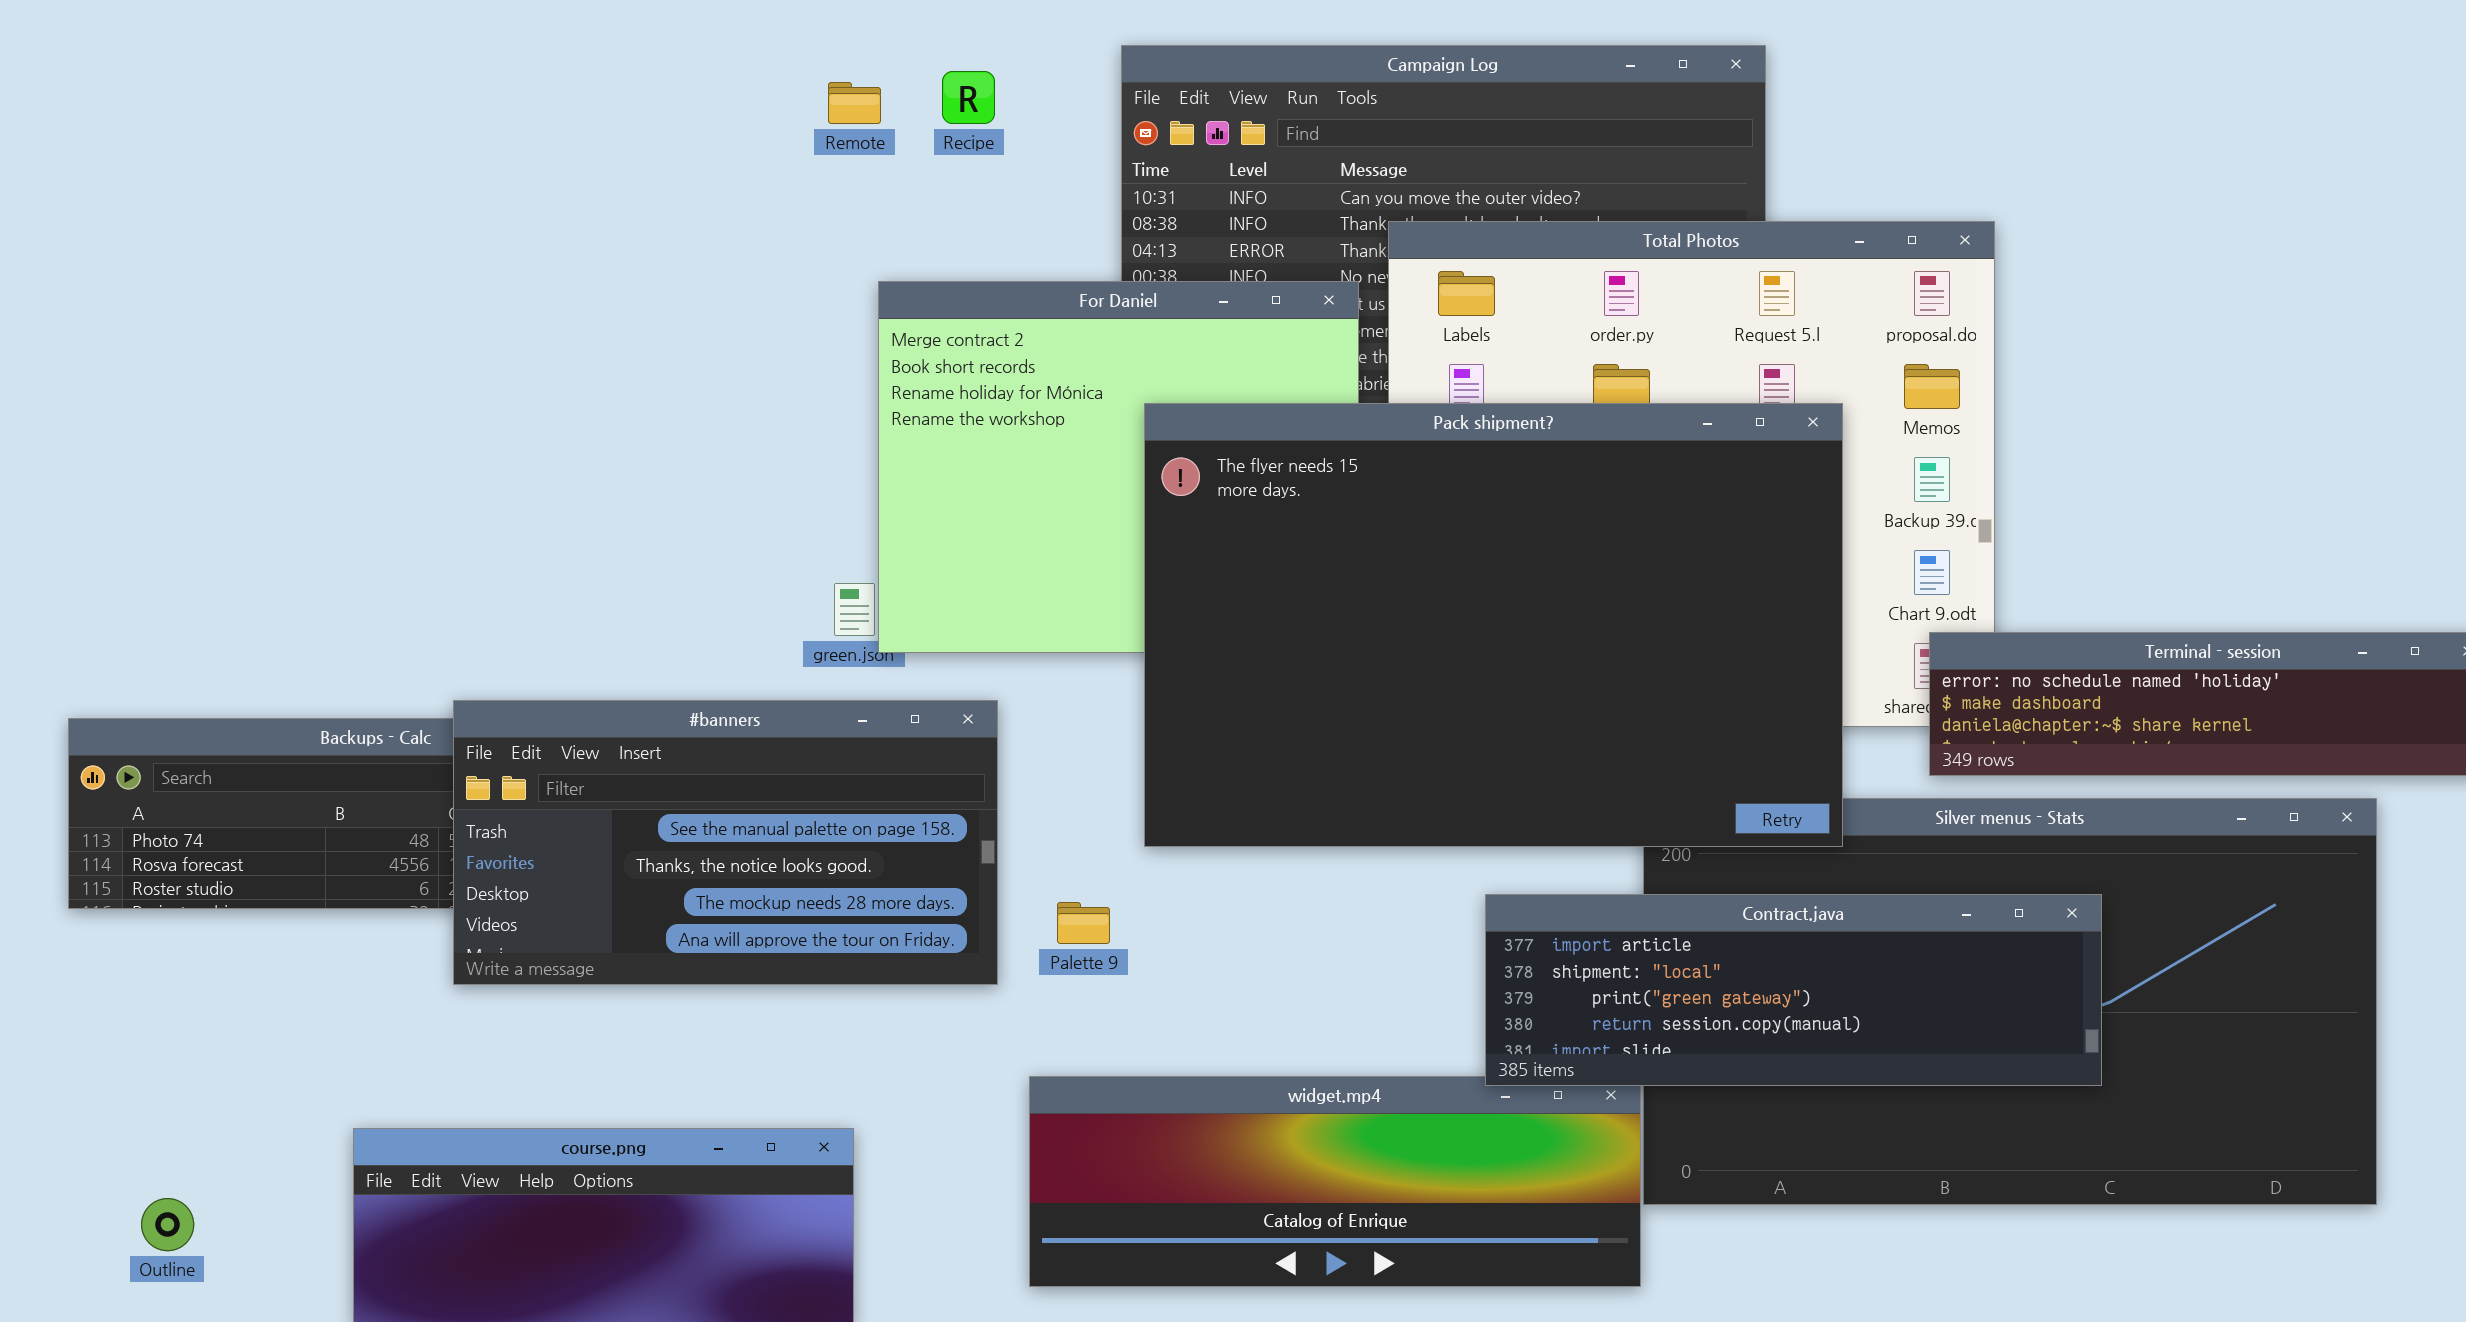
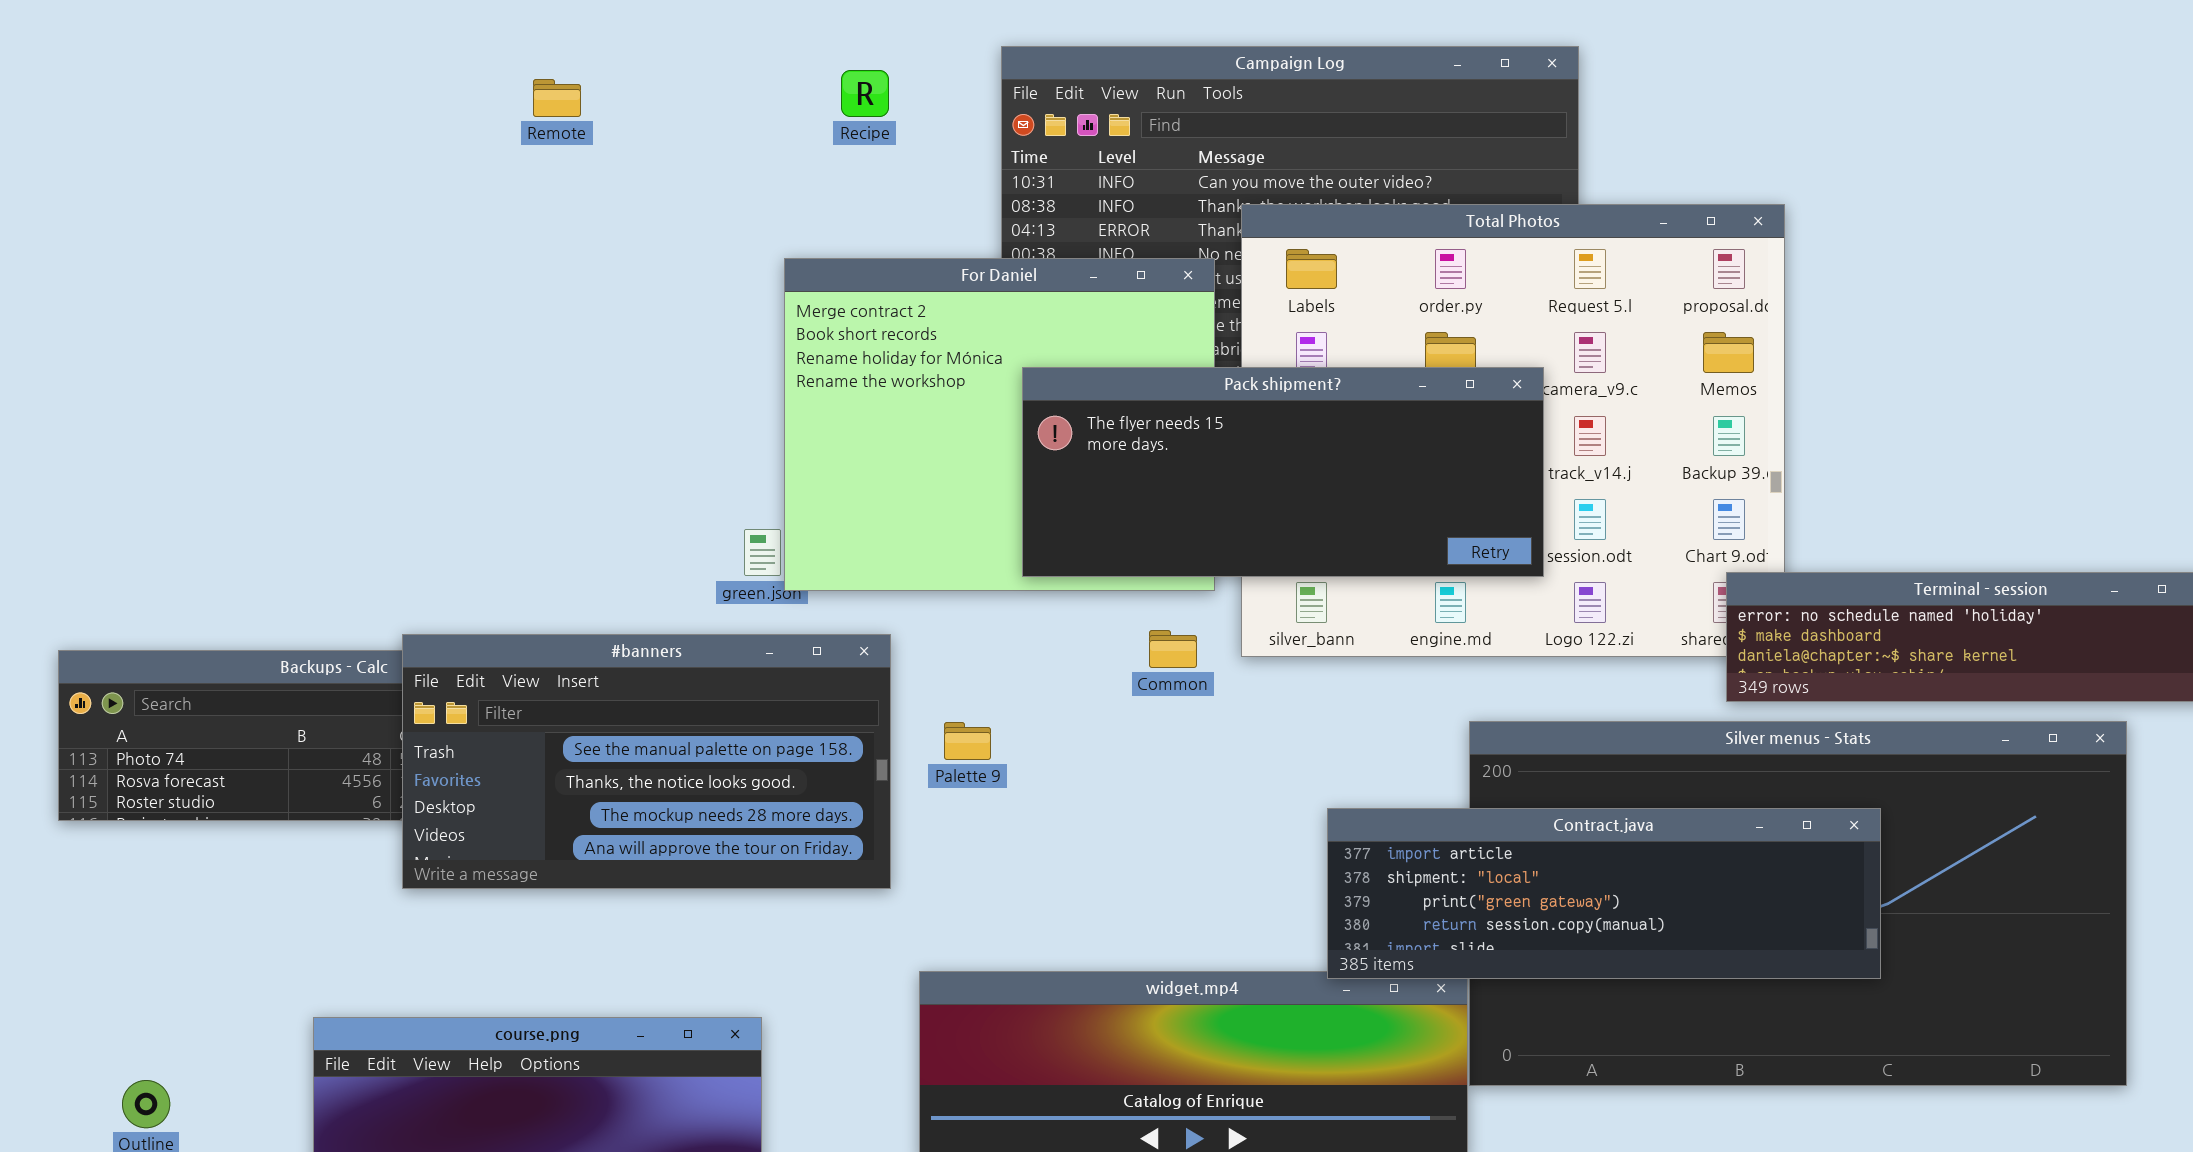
Remote: [828,82,881,124] -> [533,79,581,117], moved
Pack shipment?: [1144,403,1843,847] -> [1022,367,1544,577], resized
Palette 9: [1057,902,1110,944] -> [944,722,991,760], moved

